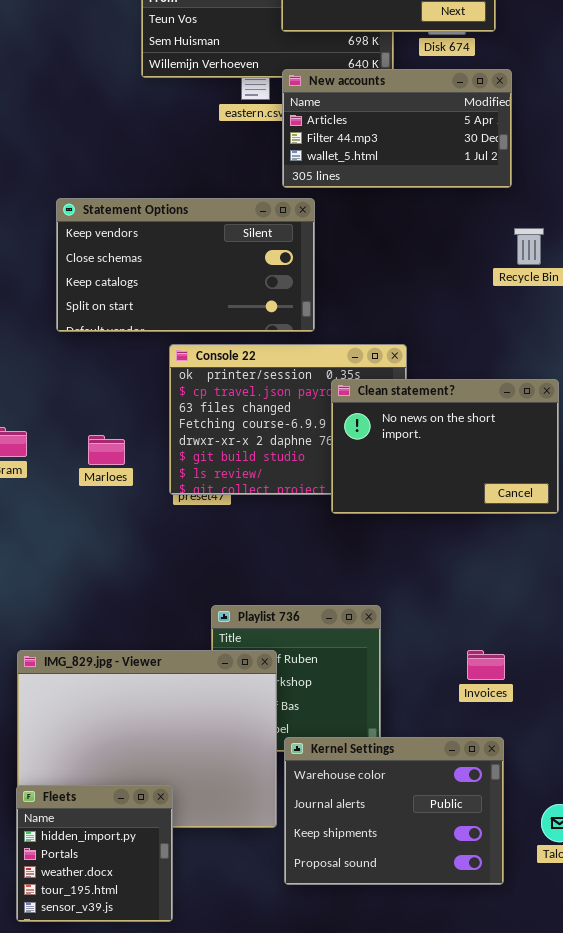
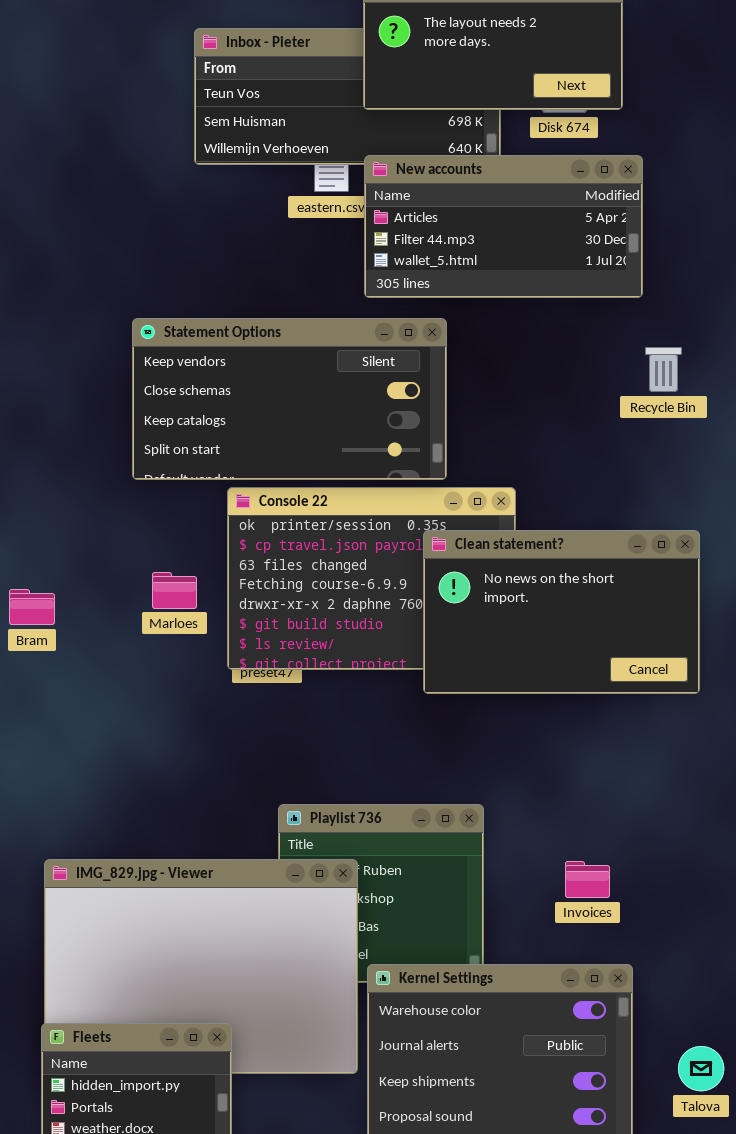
Statement Options: [56,198,315,332] -> [132,318,447,480], moved
Marloes: [88,435,125,465] -> [152,572,197,609], moved
Invoices: [467,650,505,680] -> [565,861,610,898], moved

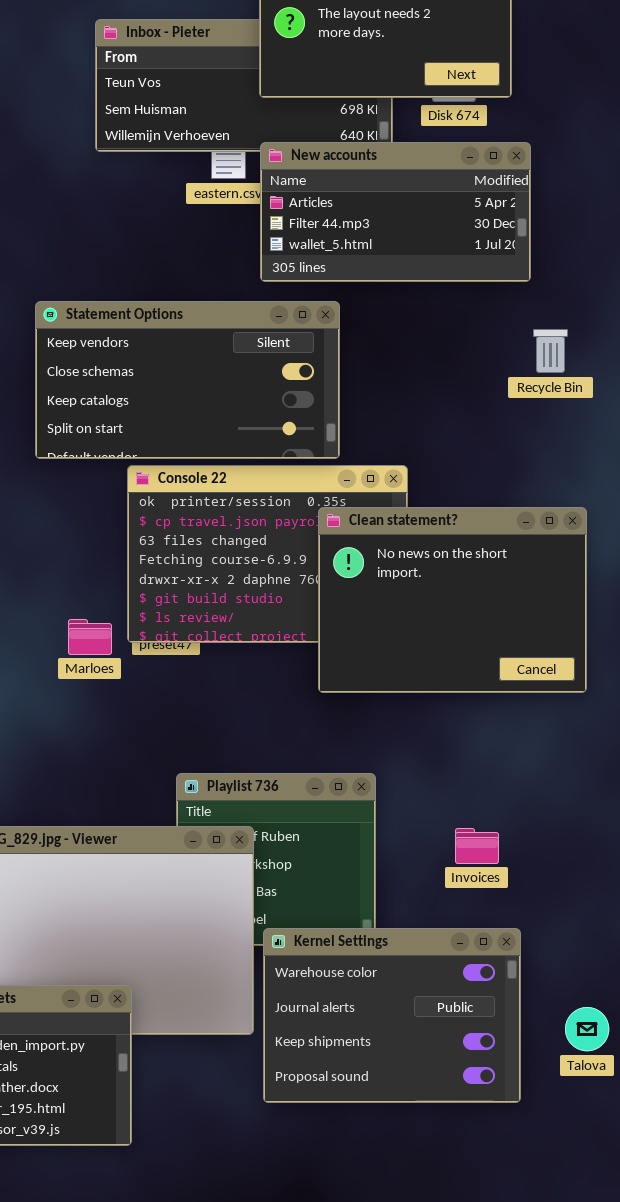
Clean statement?: [423,530,700,694] -> [318,507,587,693], resized
Marloes: [152,572,197,609] -> [68,619,112,655], moved

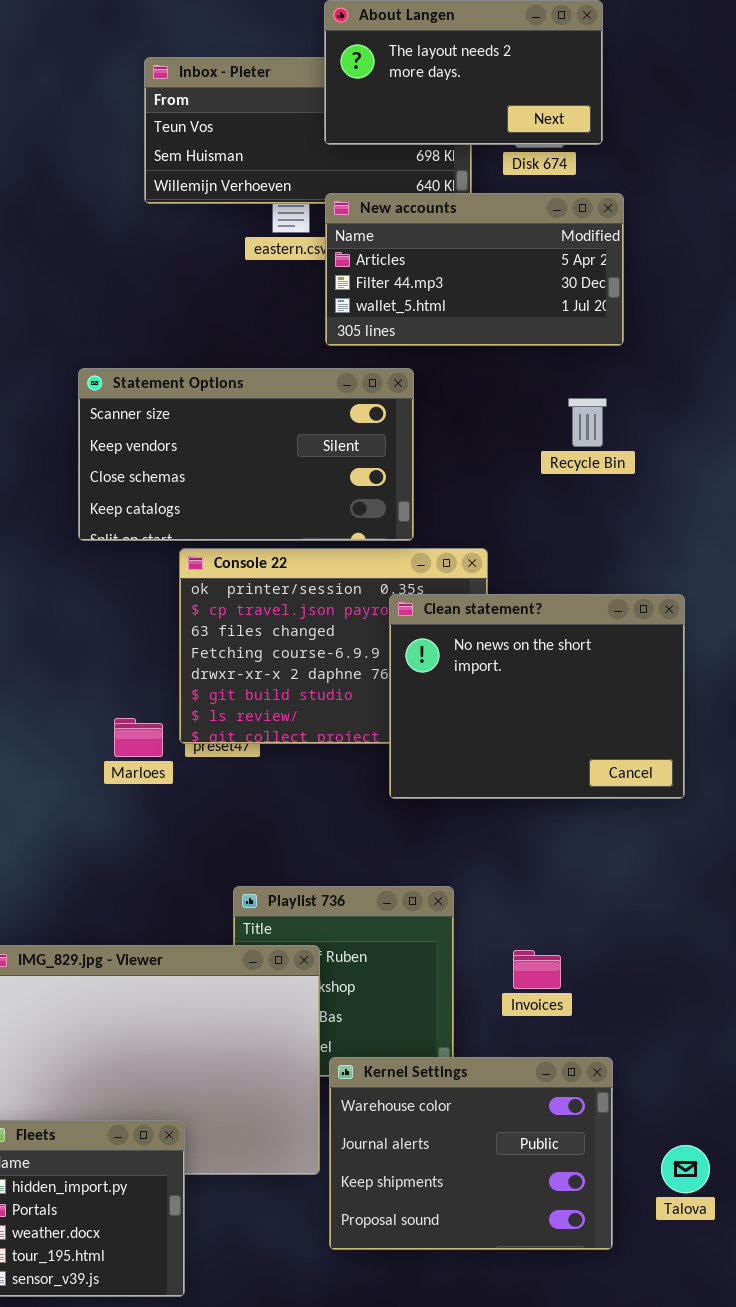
Statement Options: [35,301,340,459] -> [78,368,414,541], scrolled up 1 row
Recycle Bin: [533,329,568,373] -> [568,398,607,447], moved
Invoices: [455,828,499,864] -> [513,950,561,989], moved

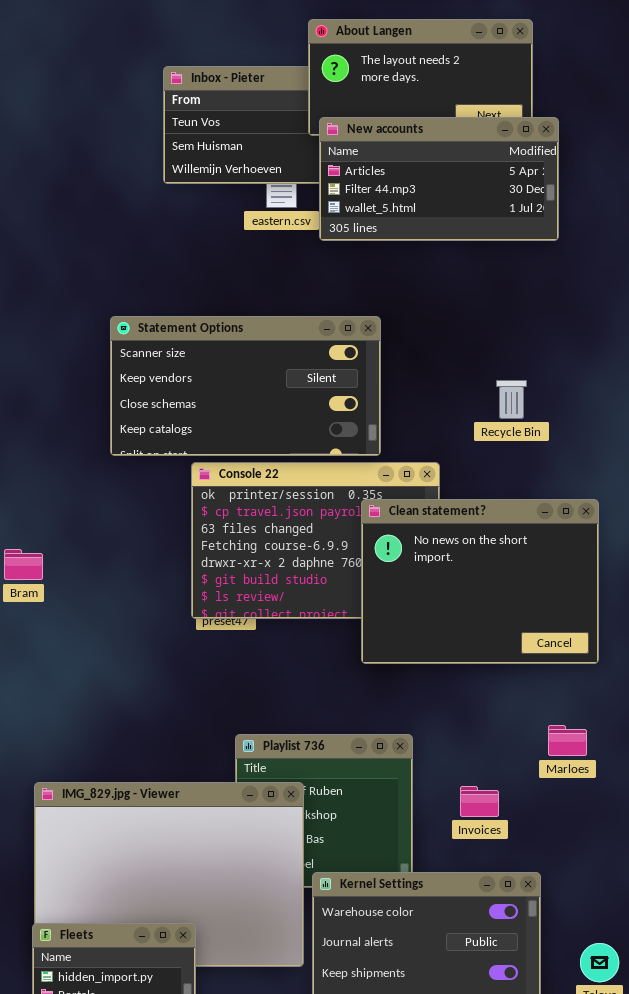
New accounts: [325,193,624,346] -> [319,117,559,241], moved
Recycle Bin: [568,398,607,447] -> [496,380,527,419], moved
Marloes: [114,718,163,757] -> [548,725,587,756], moved

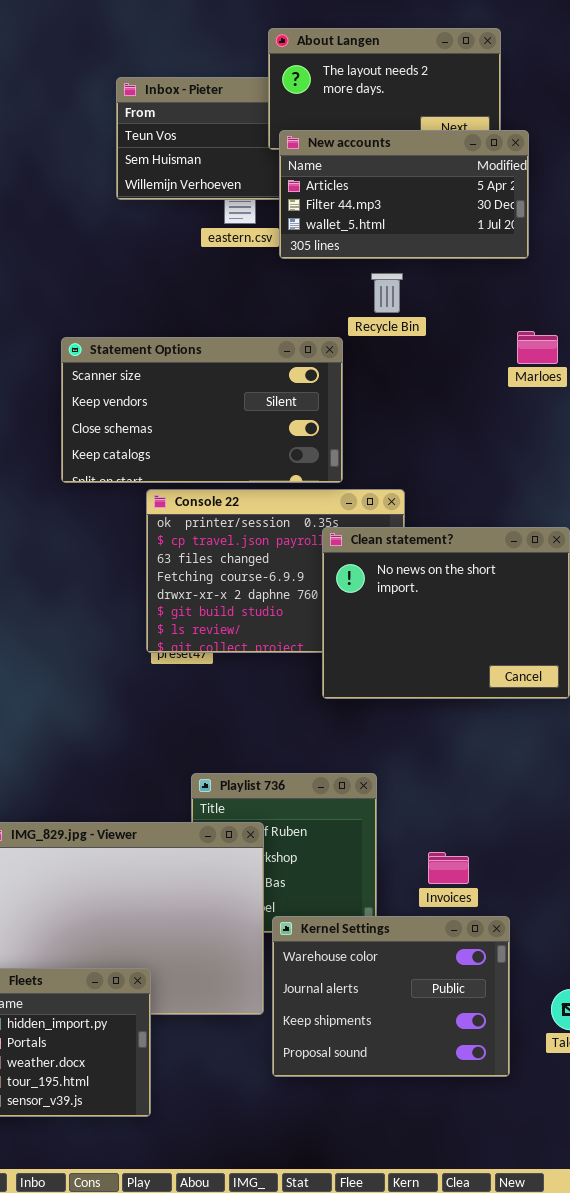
Recycle Bin: [496,380,527,419] -> [371,273,403,313], moved
Marloes: [548,725,587,756] -> [517,331,558,364], moved
Invoices: [460,786,499,817] -> [428,852,469,884], moved

